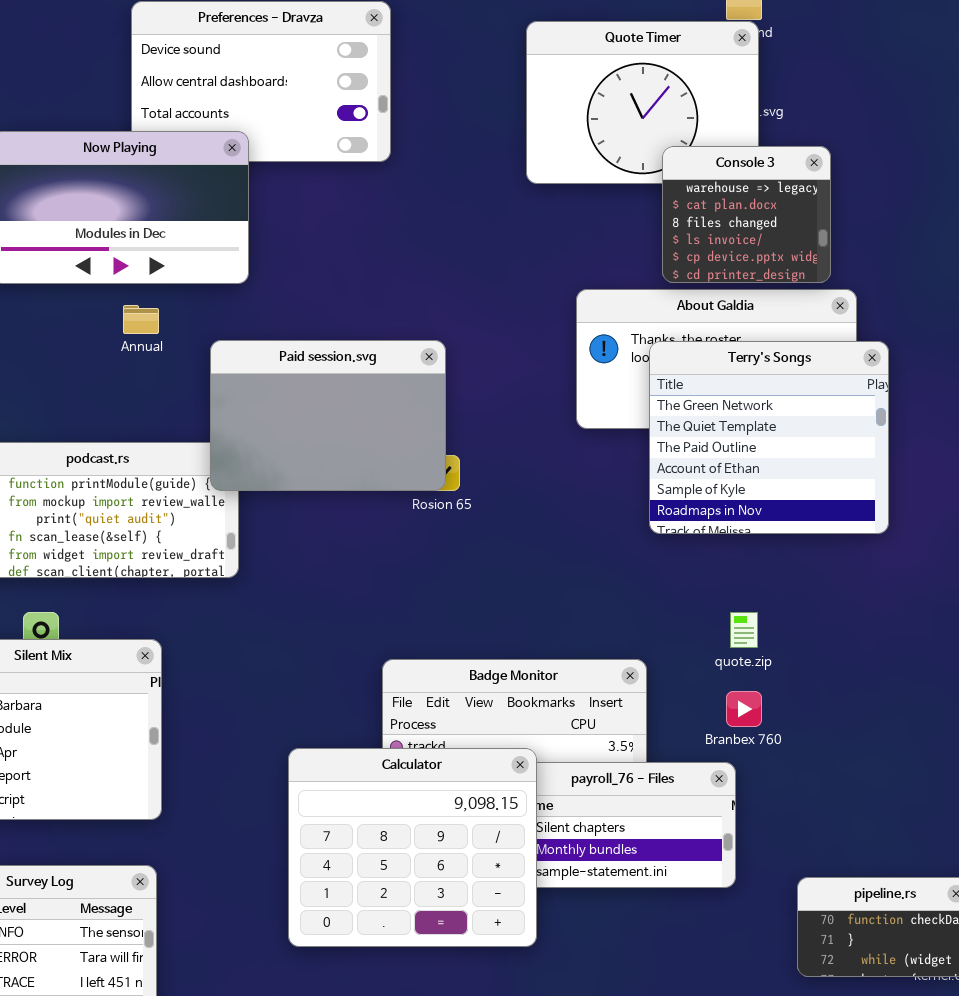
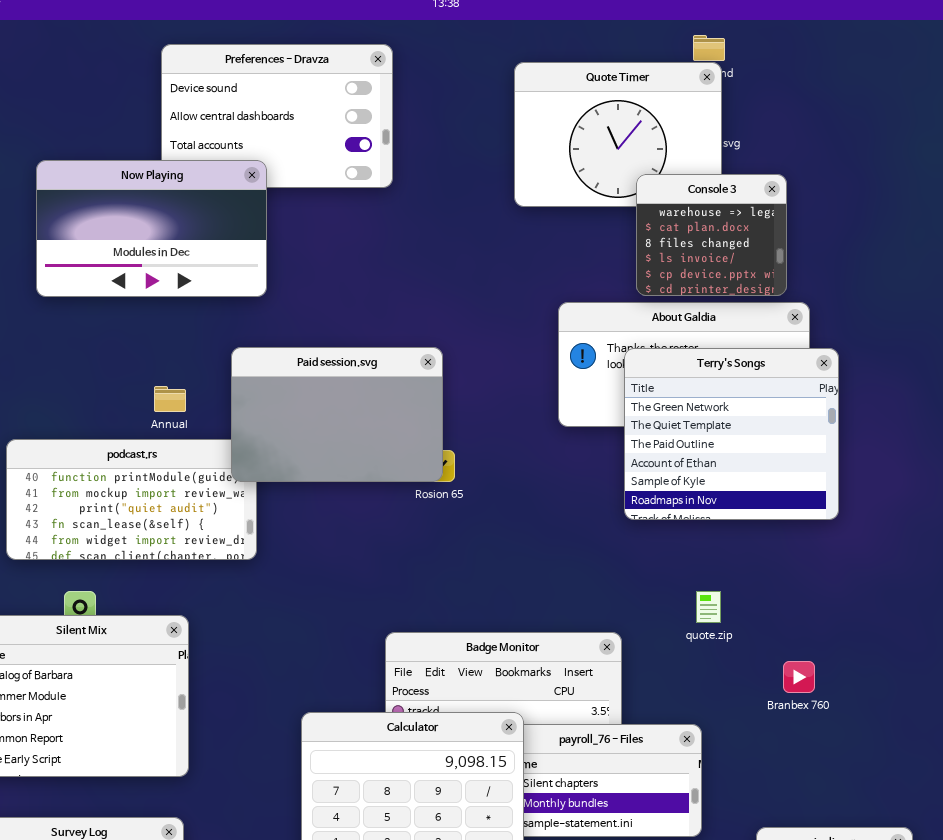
Annual: [123,305,159,334] -> [154,386,186,412], moved
Branbex 760: [726,691,762,727] -> [783,661,815,693], moved

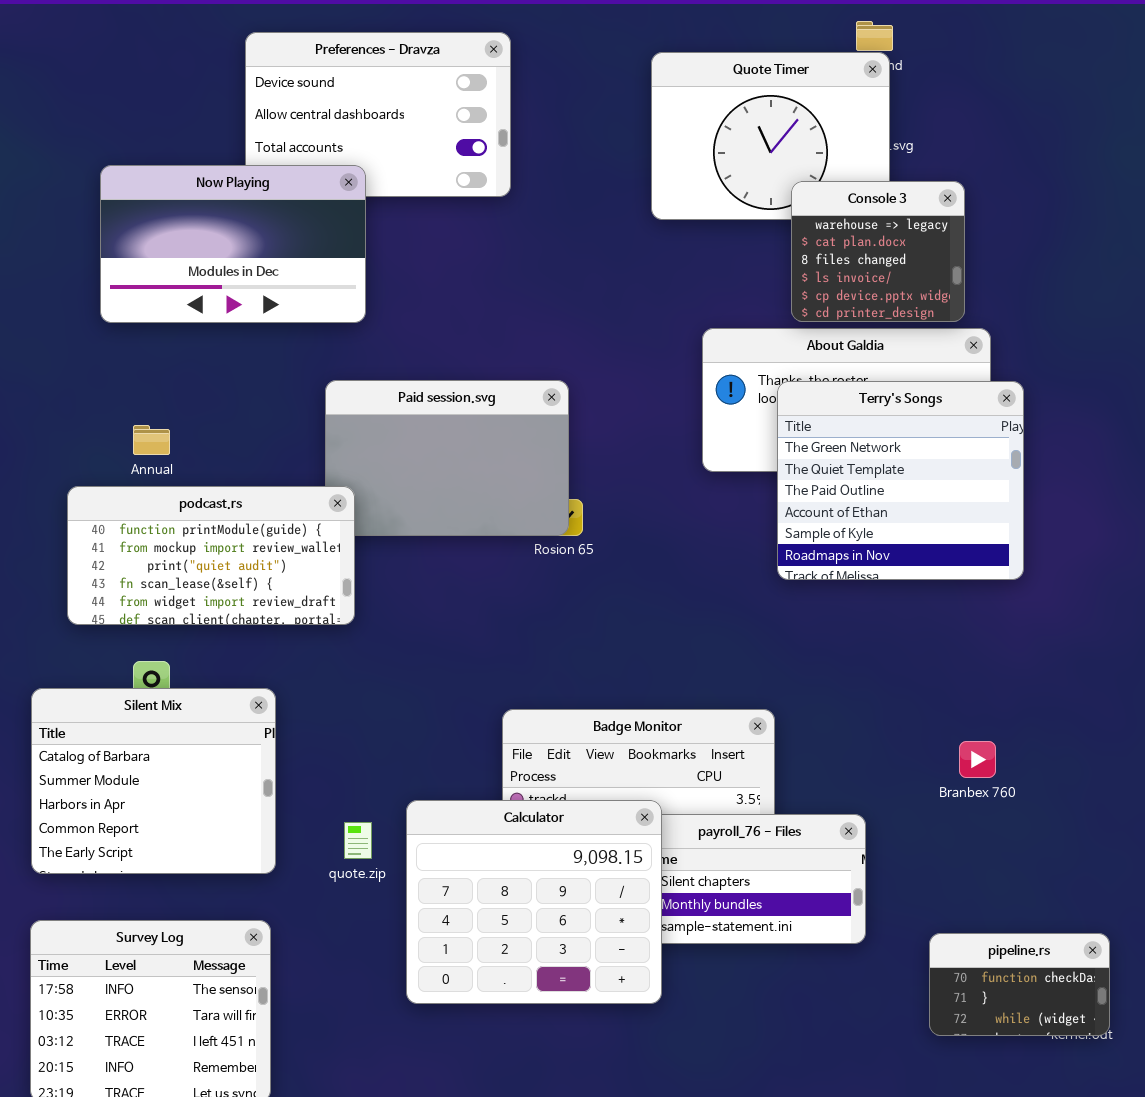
Annual: [154,386,186,412] -> [133,425,170,455], moved
podcast.rs: [6,439,257,560] -> [67,486,355,625], raised
quote.zip: [696,591,721,623] -> [344,822,372,859], moved

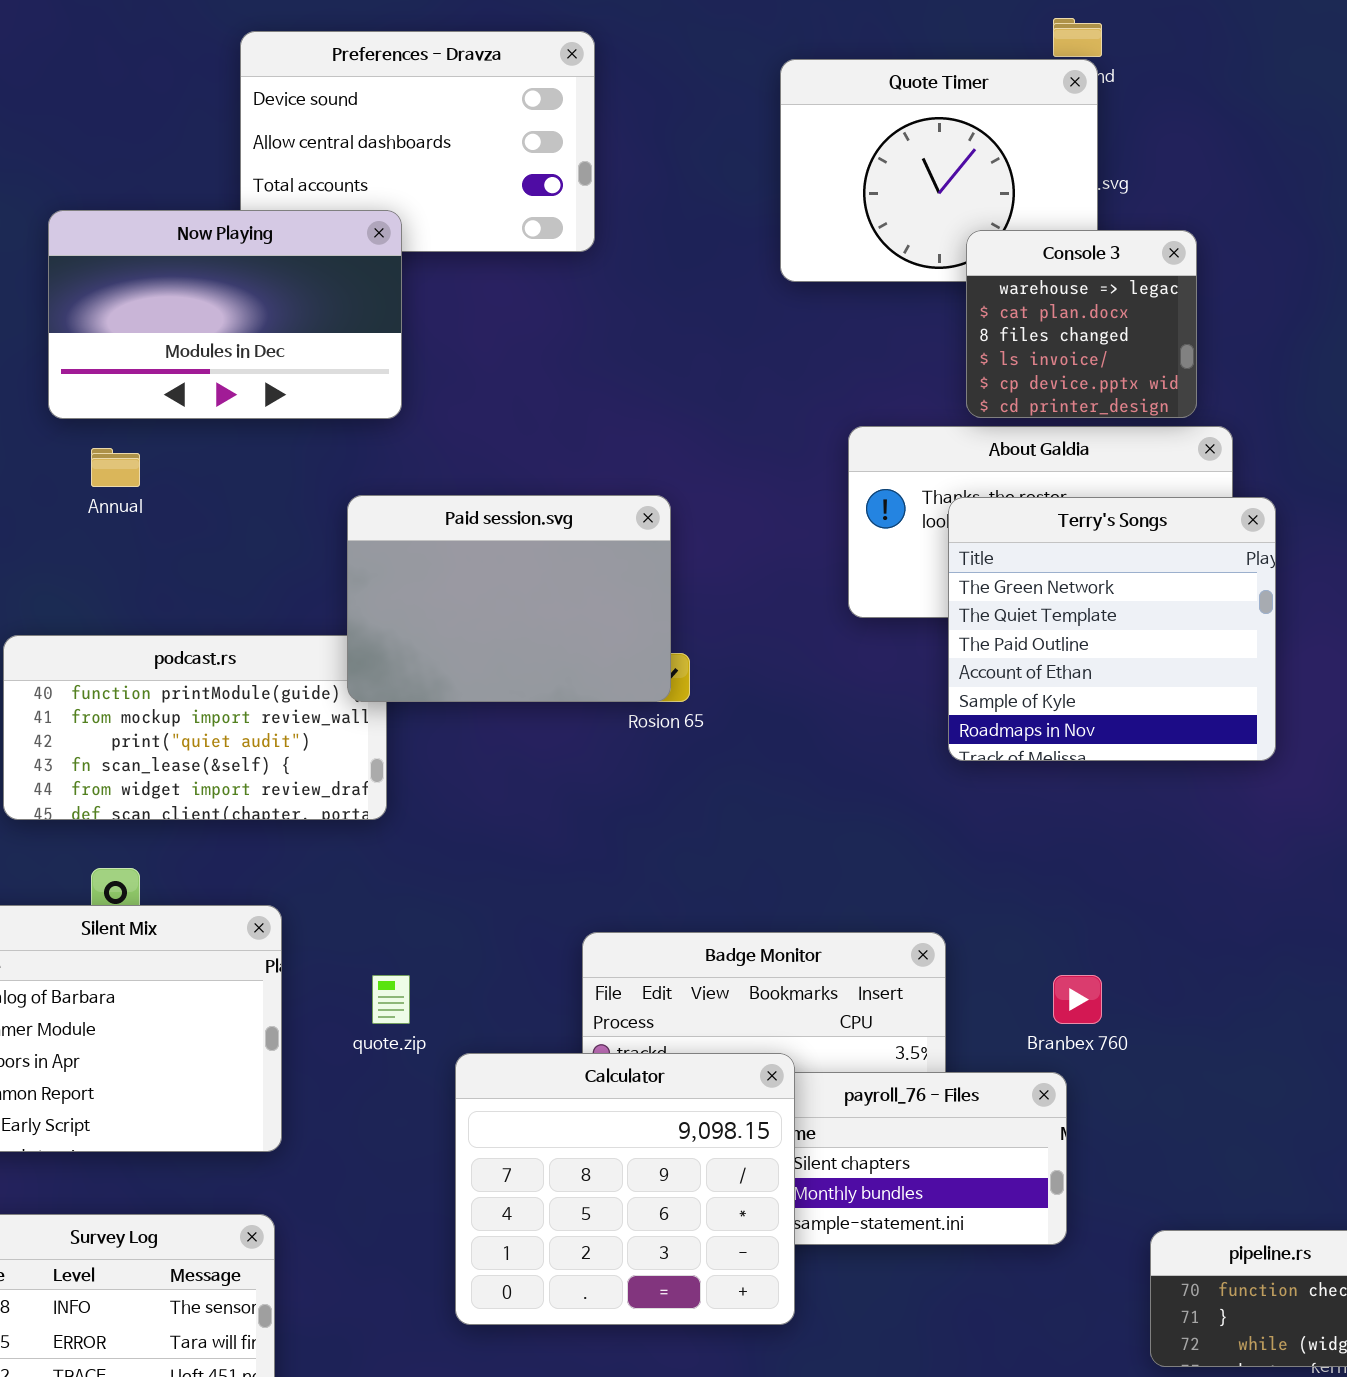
Paid session.svg: [325,380,569,536] -> [347,495,671,702], raised
Annual: [133,425,170,455] -> [91,448,140,487], moved
Branbex 760: [959,741,996,778] -> [1053,975,1102,1024], moved
quote.zip: [344,822,372,859] -> [372,975,410,1024], moved

